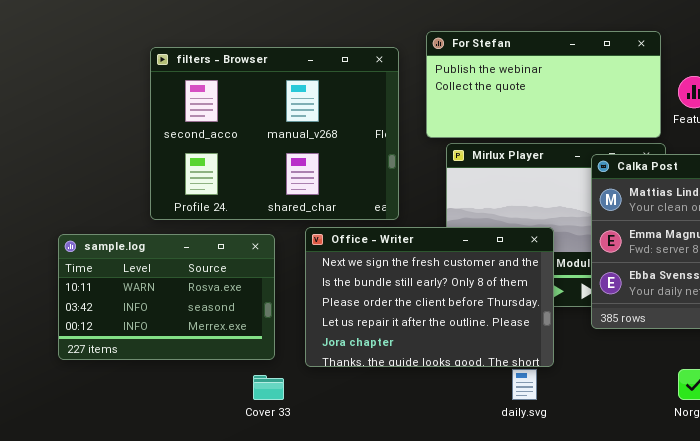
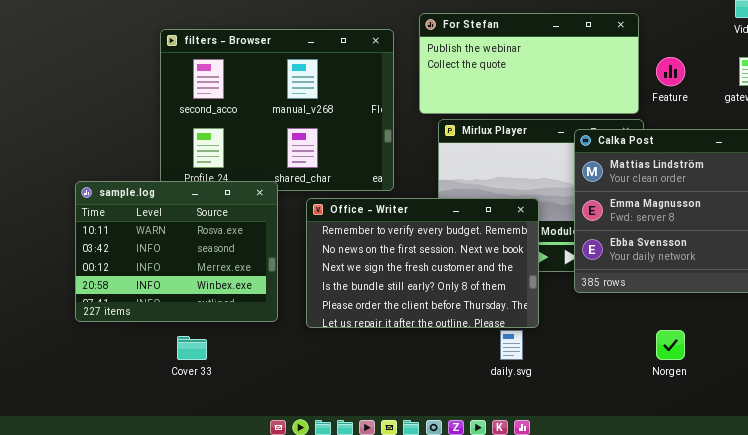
Office - Writer: [305,227,554,367] -> [306,198,539,328], scrolled up 2 rows
sample.log: [58,234,275,360] -> [75,181,278,322], resized
Cover 33: [253,375,284,400] -> [177,336,207,360], moved

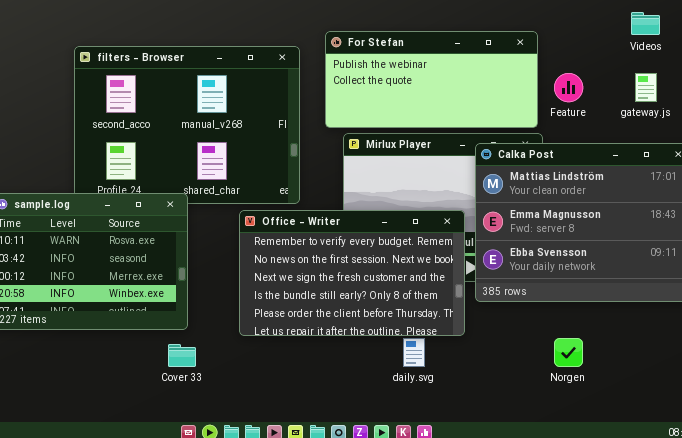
Office - Writer: [306,198,539,328] -> [239,210,465,336], moved
Cover 33: [177,336,207,360] -> [168,344,196,367], moved

